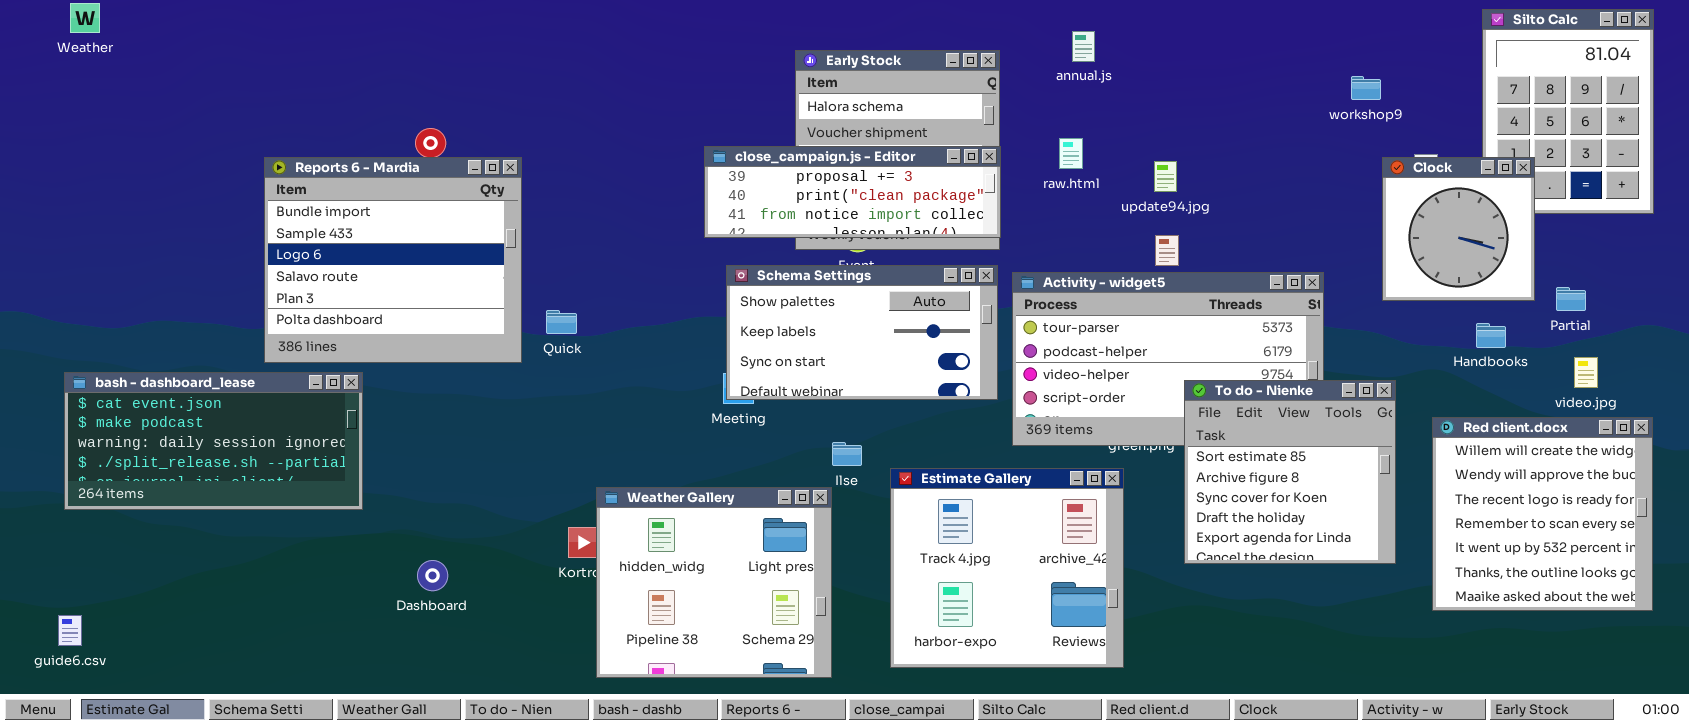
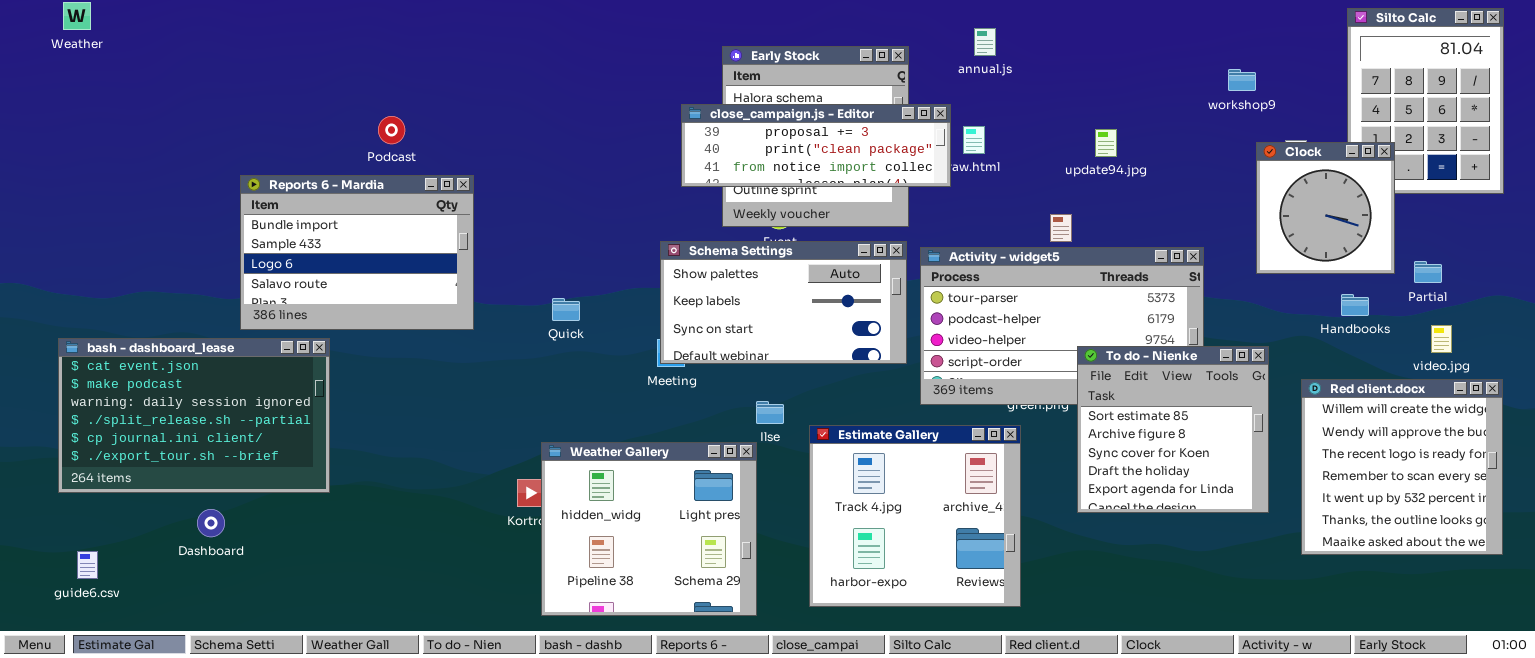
close_campaign.js - Editor: [704,146,1001,238] -> [681,104,951,187], moved
Reports 6 - Mardia: [264,157,522,363] -> [240,175,474,330], resized
update94.jpg: [1154,161,1177,192] -> [1095,129,1117,157], moved
Quick: [546,310,577,334] -> [552,298,580,321], moved
bash - dashboard_lease: [64,372,363,510] -> [58,338,330,493], resized
Dashboard: [417,560,448,591] -> [197,509,225,537], moved
guide6.csv: [58,615,82,646] -> [77,551,98,579], moved

